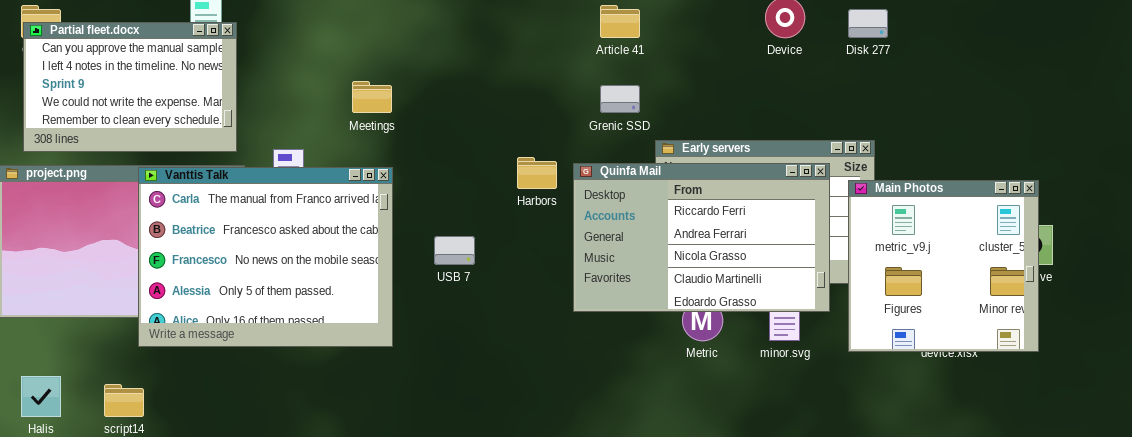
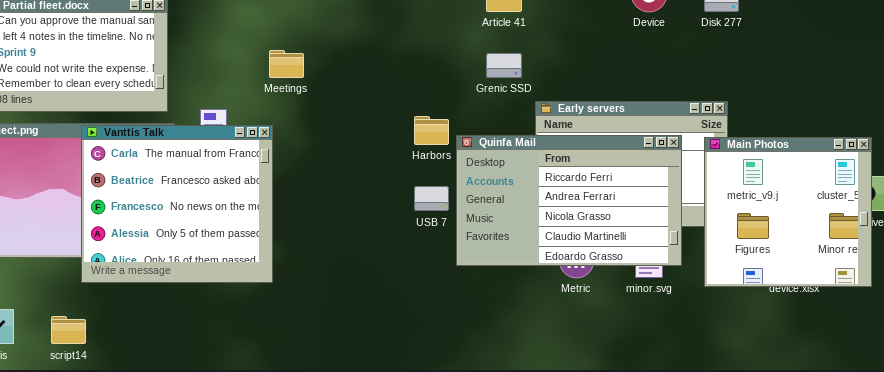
Quinfa Mail: [573,163,830,312] -> [456,135,682,266], moved
Vanttis Talk: [138,167,393,347] -> [81,125,273,283], resized
USB 7: [434,236,475,265] -> [414,186,449,211], moved

